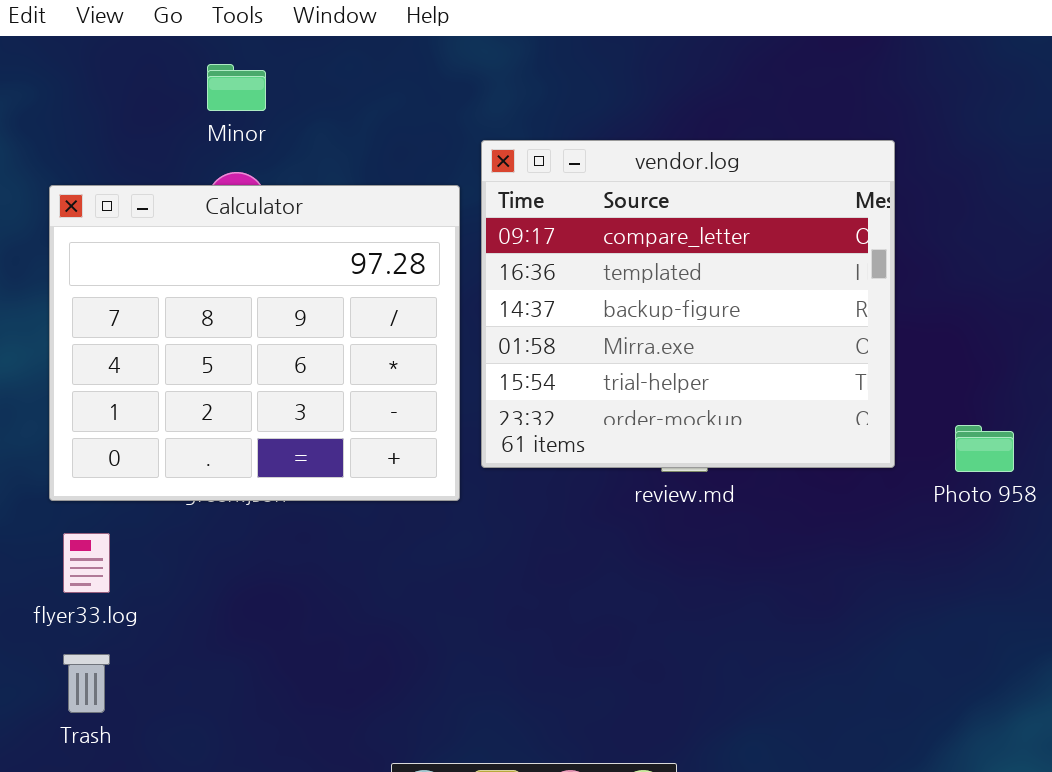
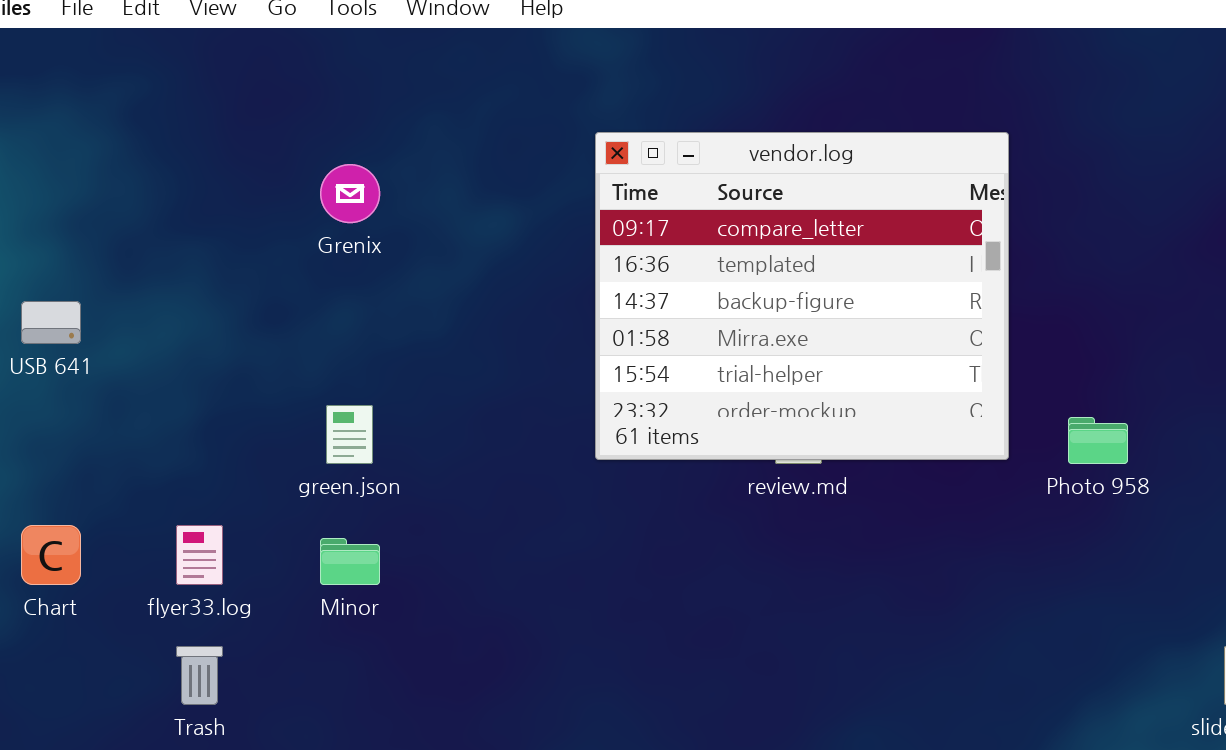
Minor: [207,64,266,111] -> [320,538,380,585], moved
Calculator: [49,185,460,501] -> none, closed

